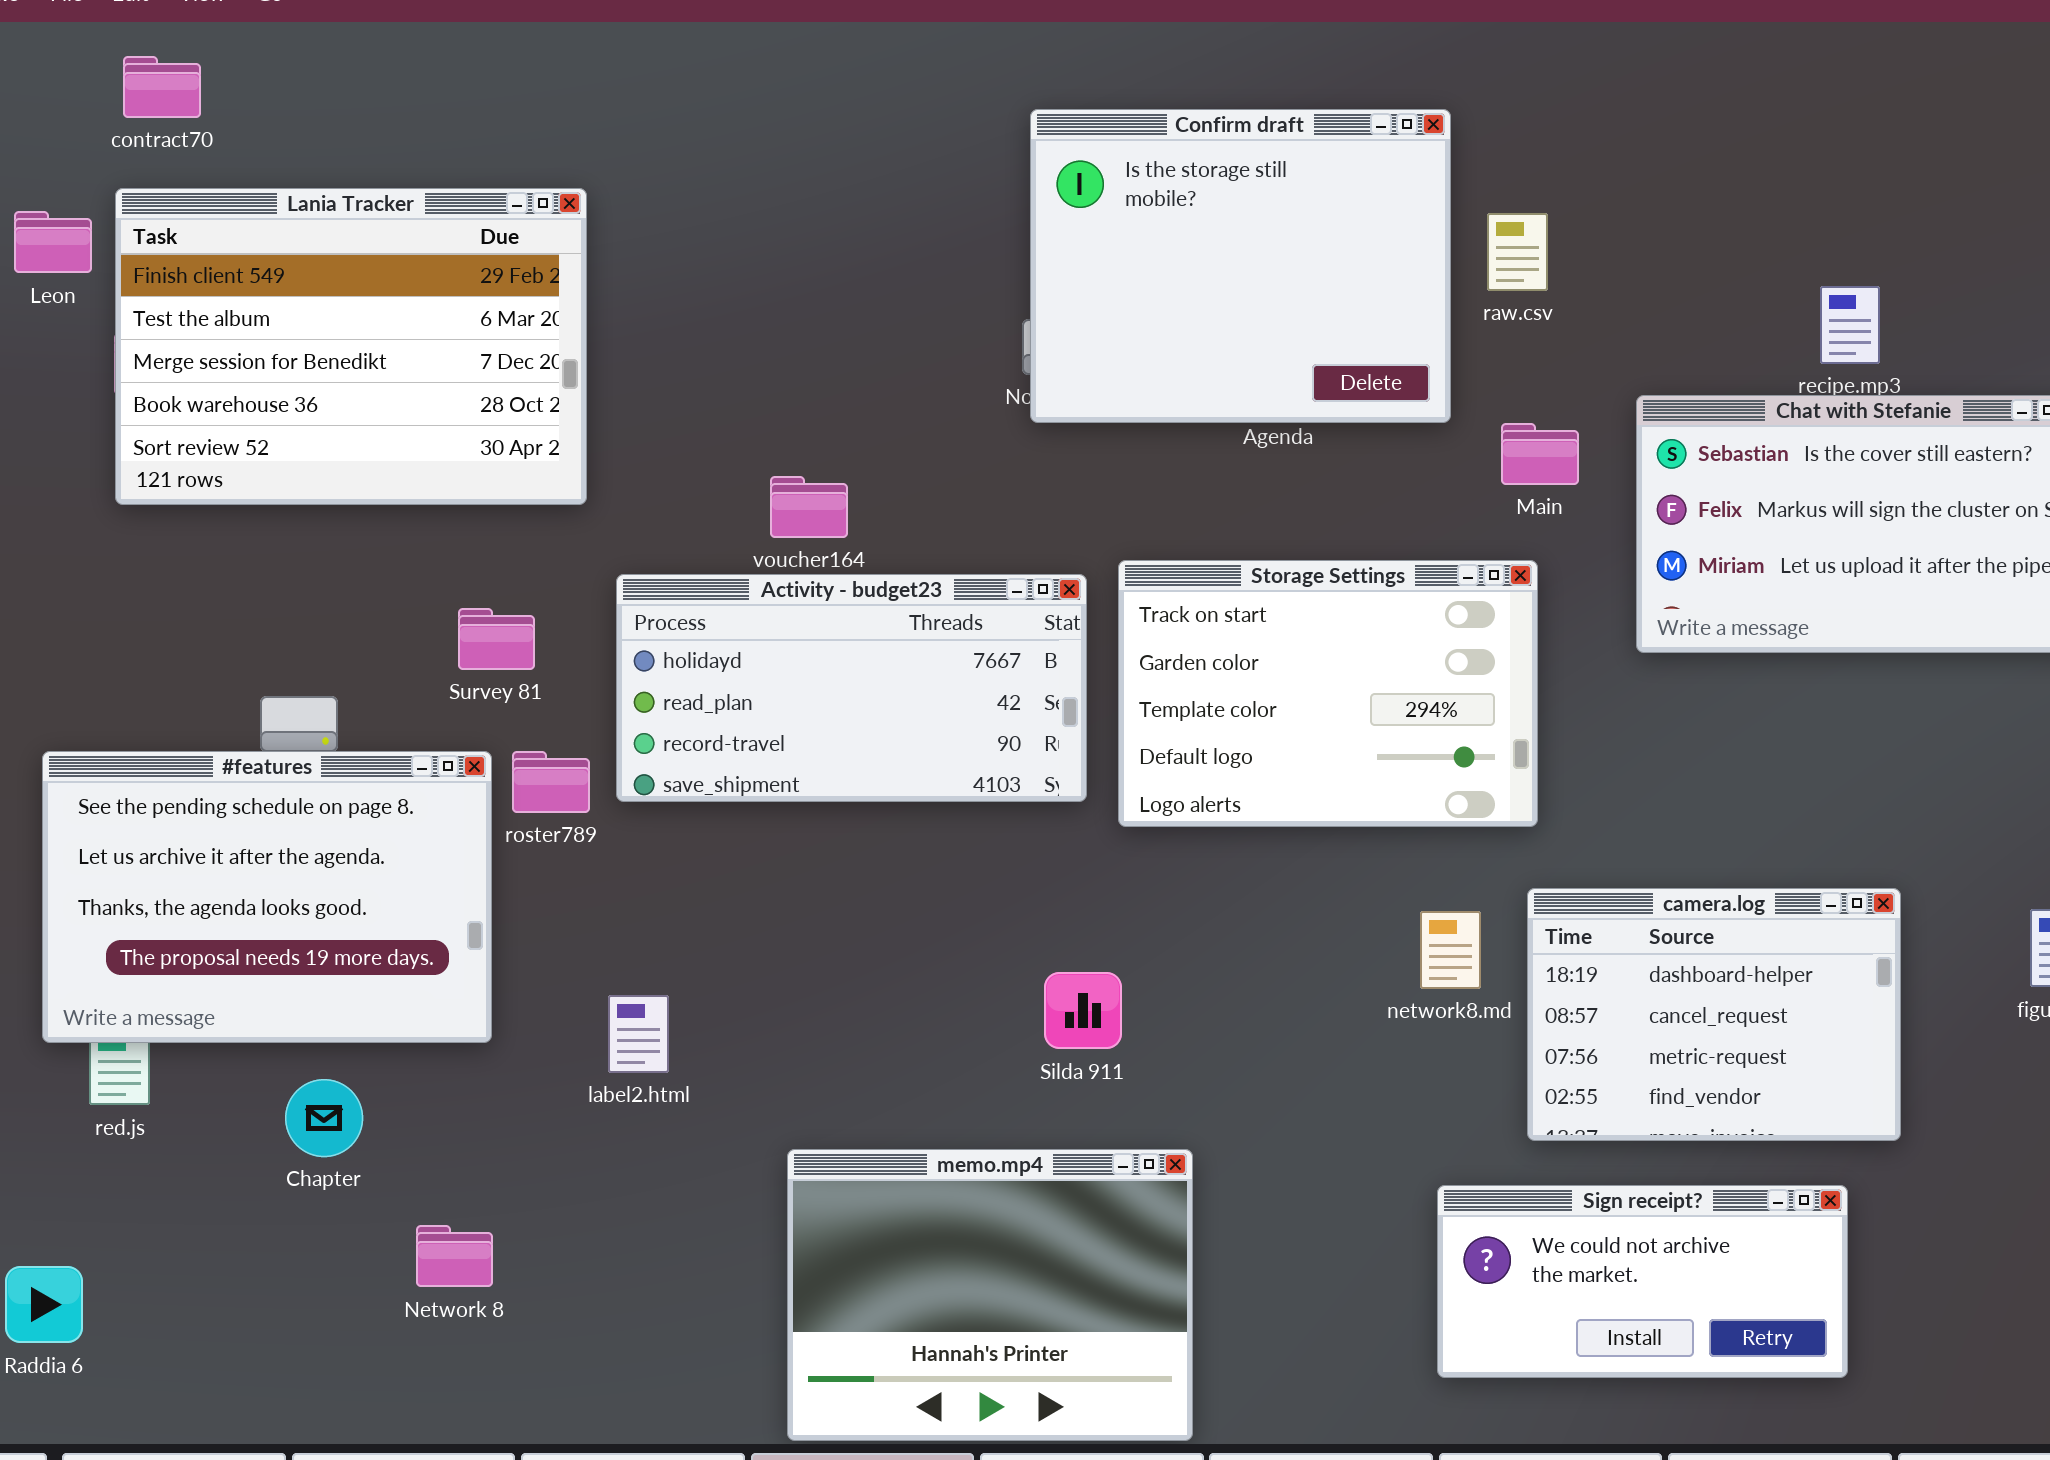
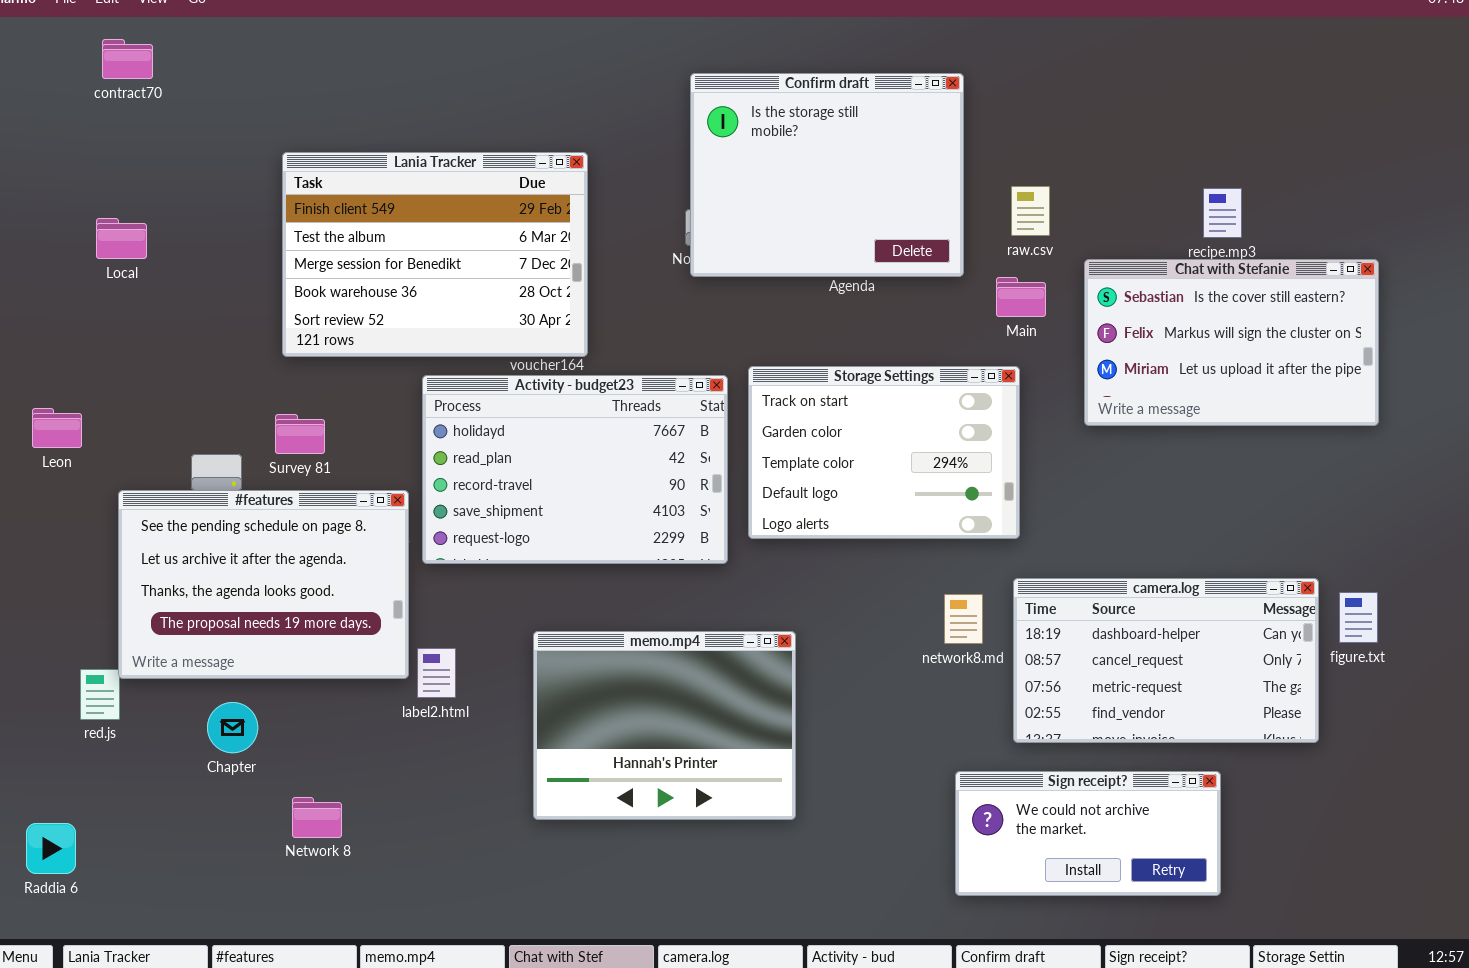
Lania Tracker: [115,188,587,505] -> [282,152,588,357], moved
Leon: [14,211,92,273] -> [32,408,82,448], moved
raw.csv: [1487,213,1548,291] -> [1011,186,1050,236], moved
Activity - budget23: [616,574,1087,802] -> [422,375,728,564], resized
Survey 81: [458,608,535,670] -> [275,414,325,454], moved
#features: [42,751,492,1043] -> [118,490,409,679], moved
camera.log: [1527,888,1901,1141] -> [1013,578,1319,743], resized
memo.mp4: [787,1149,1193,1441] -> [533,631,796,820], moved

